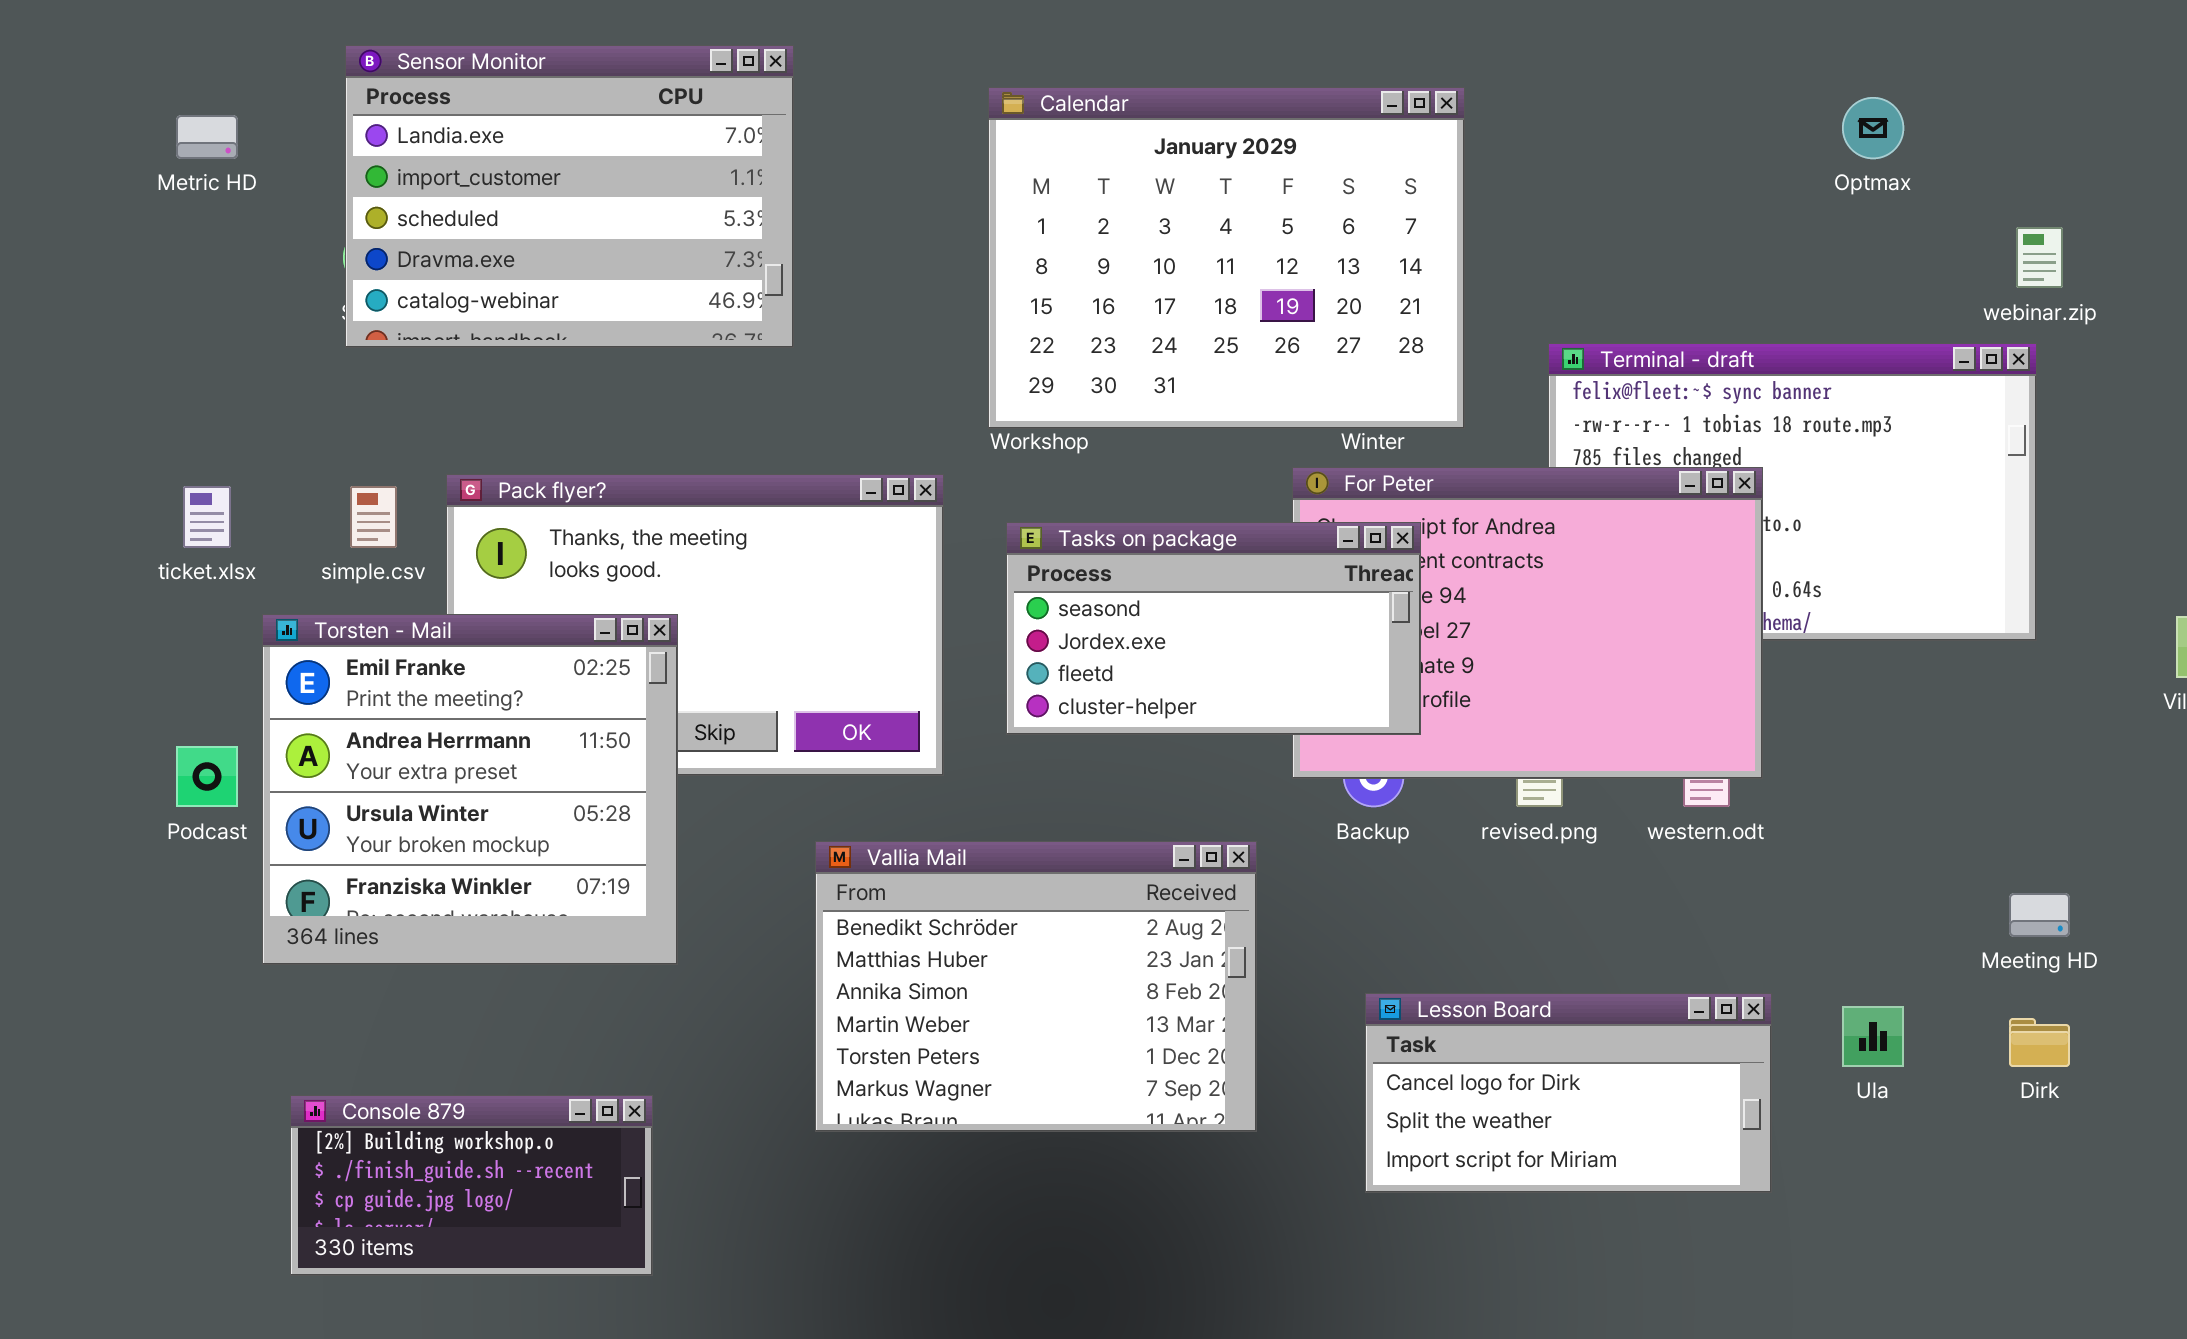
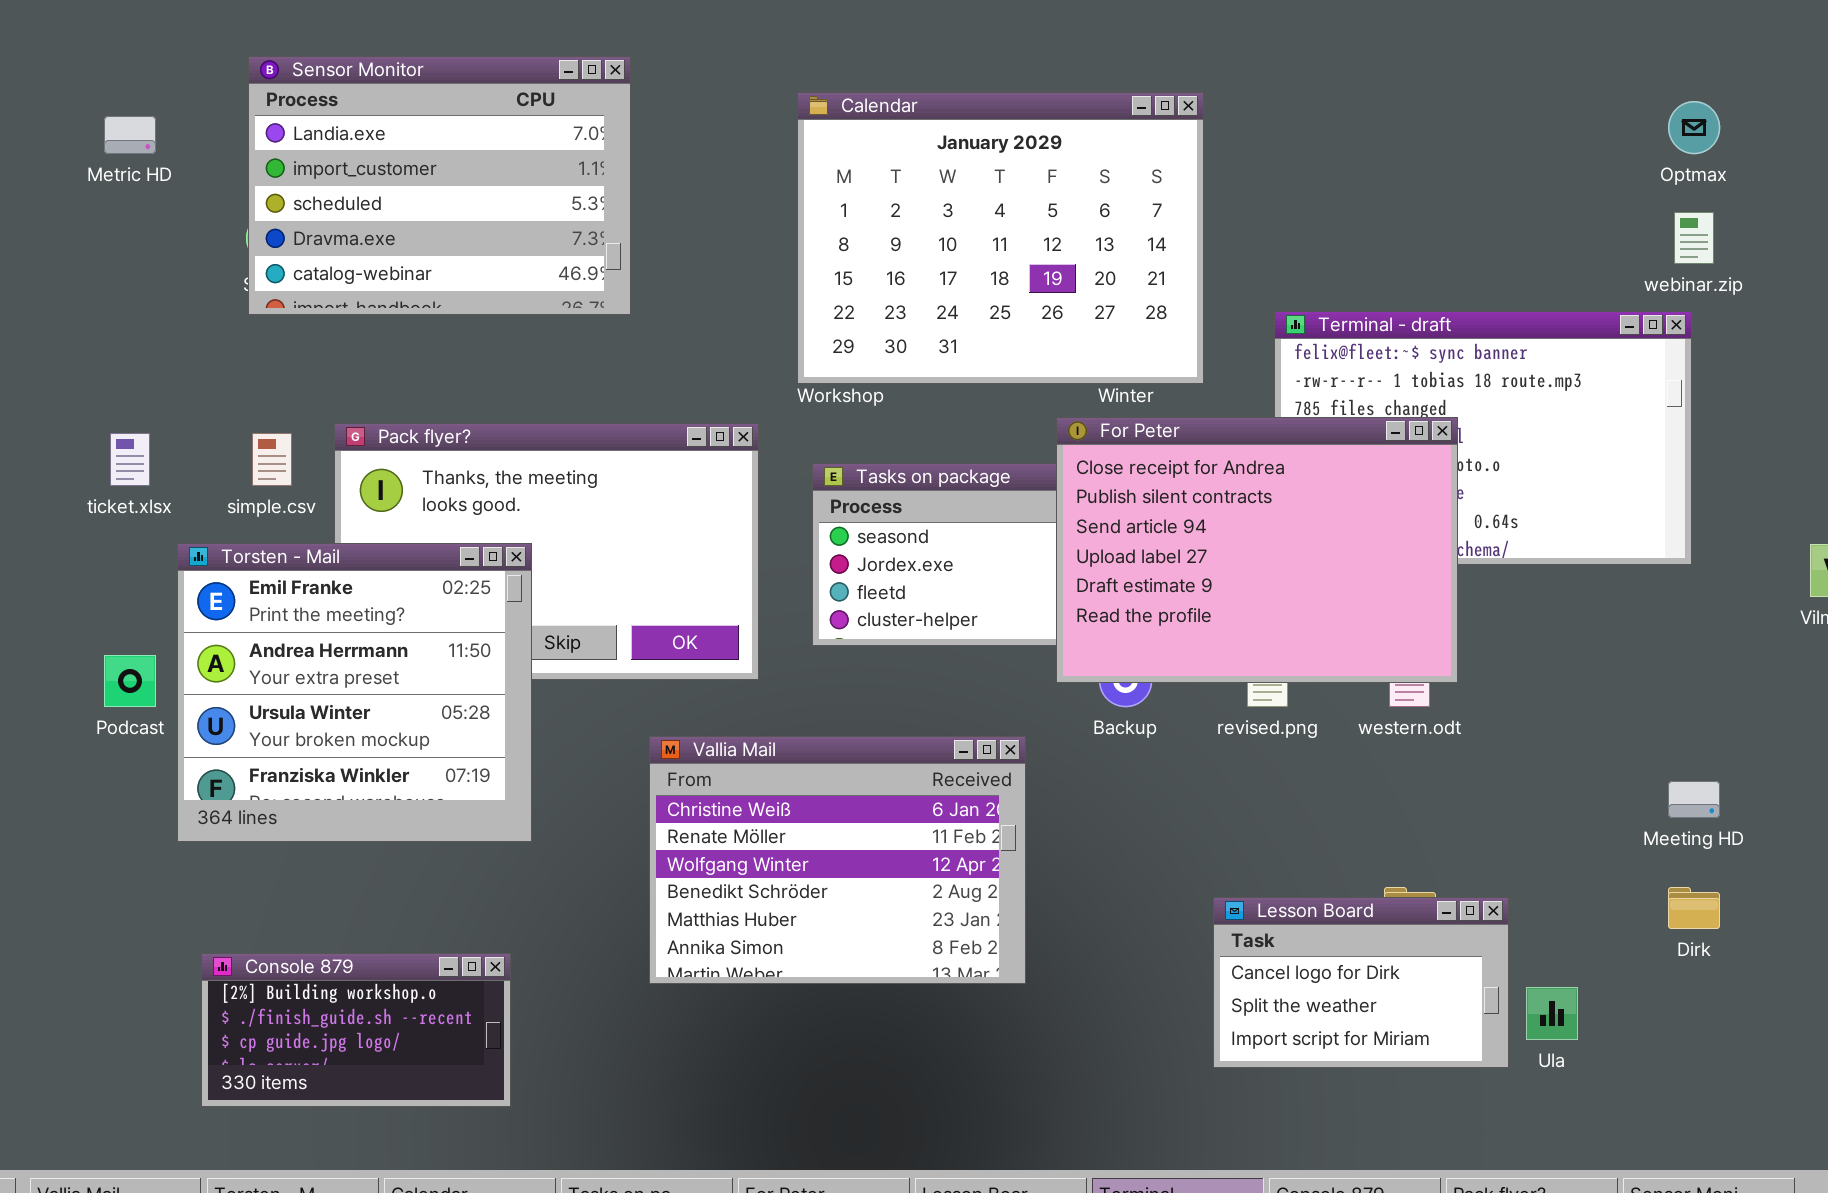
Optmax: [1842,97,1904,159] -> [1668,101,1720,154], moved
For Peter: [1292,467,1763,779] -> [1056,417,1458,683], raised
Vallia Mail: [815,841,1257,1132] -> [649,736,1026,984], scrolled up 3 rows
Lesson Board: [1365,993,1772,1193] -> [1213,897,1509,1068], moved, resized
Ula: [1842,1006,1904,1067] -> [1526,987,1578,1040], moved

